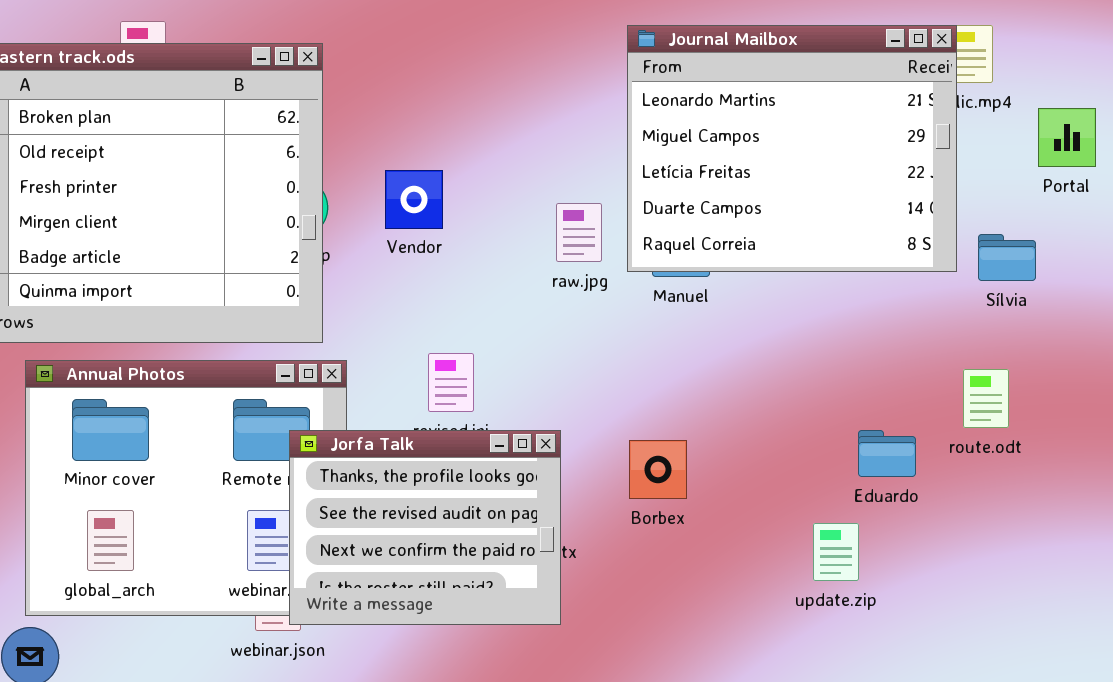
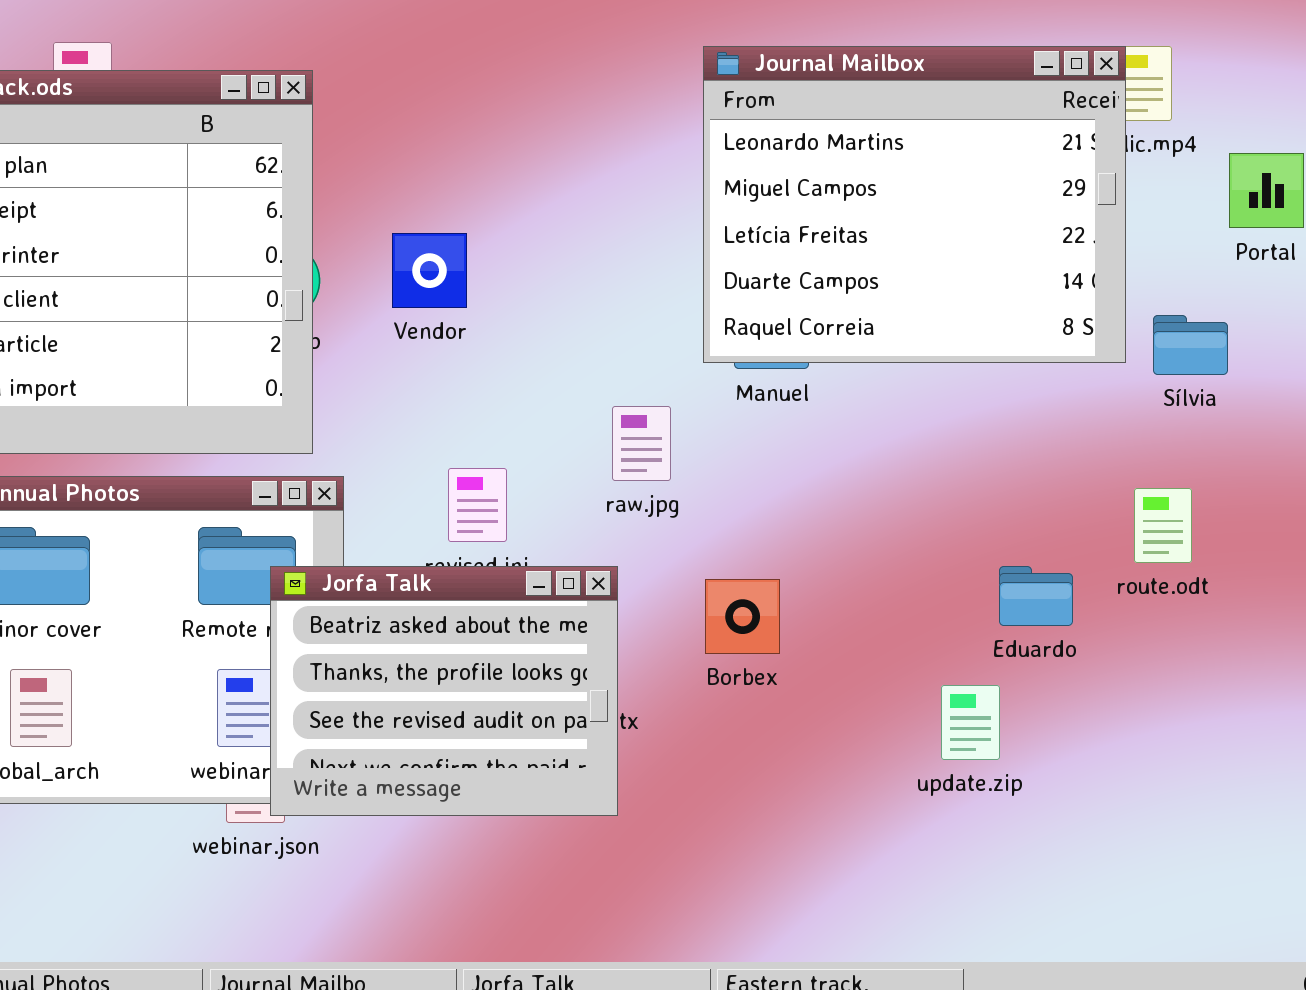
raw.jpg: [556,203,602,262] -> [612,406,671,481], moved
Jorfa Talk: [289,430,561,625] -> [270,566,618,816], scrolled up 1 row

